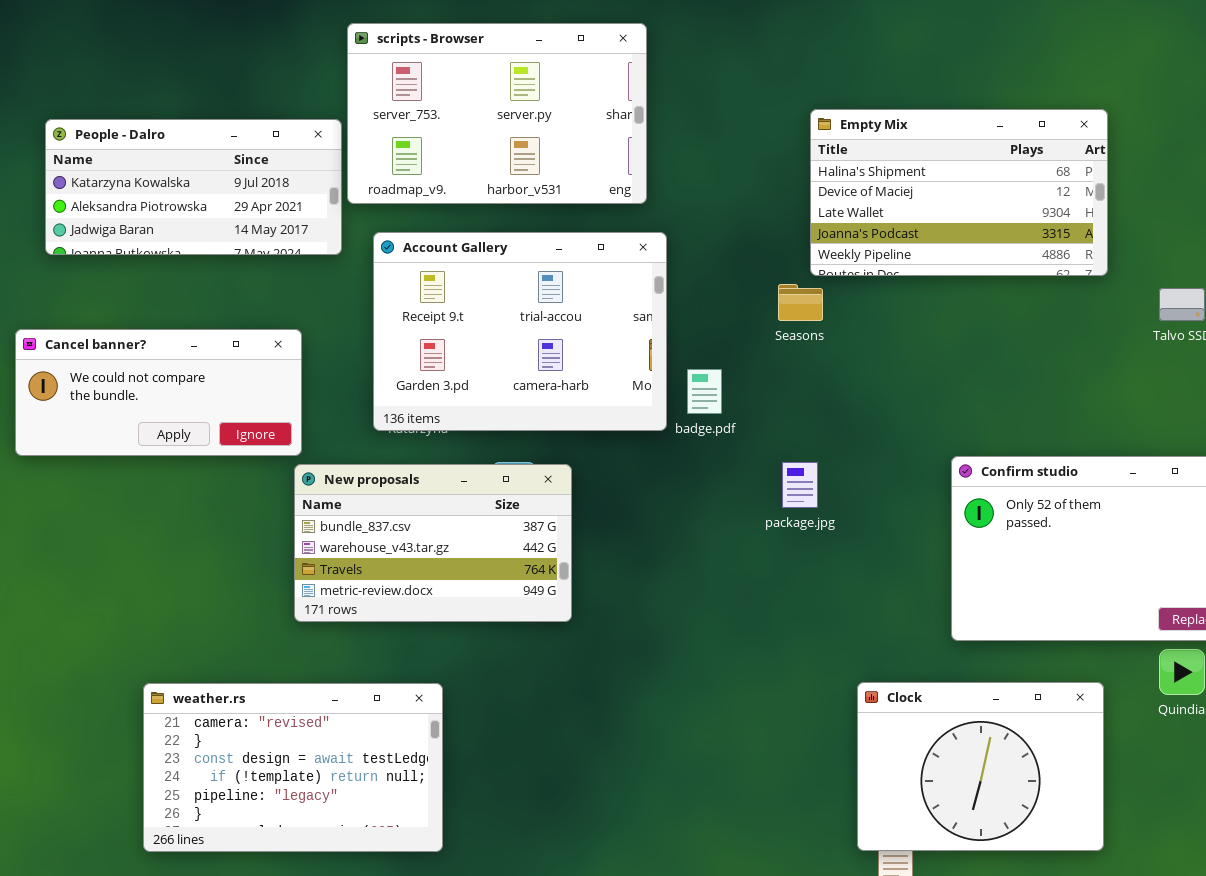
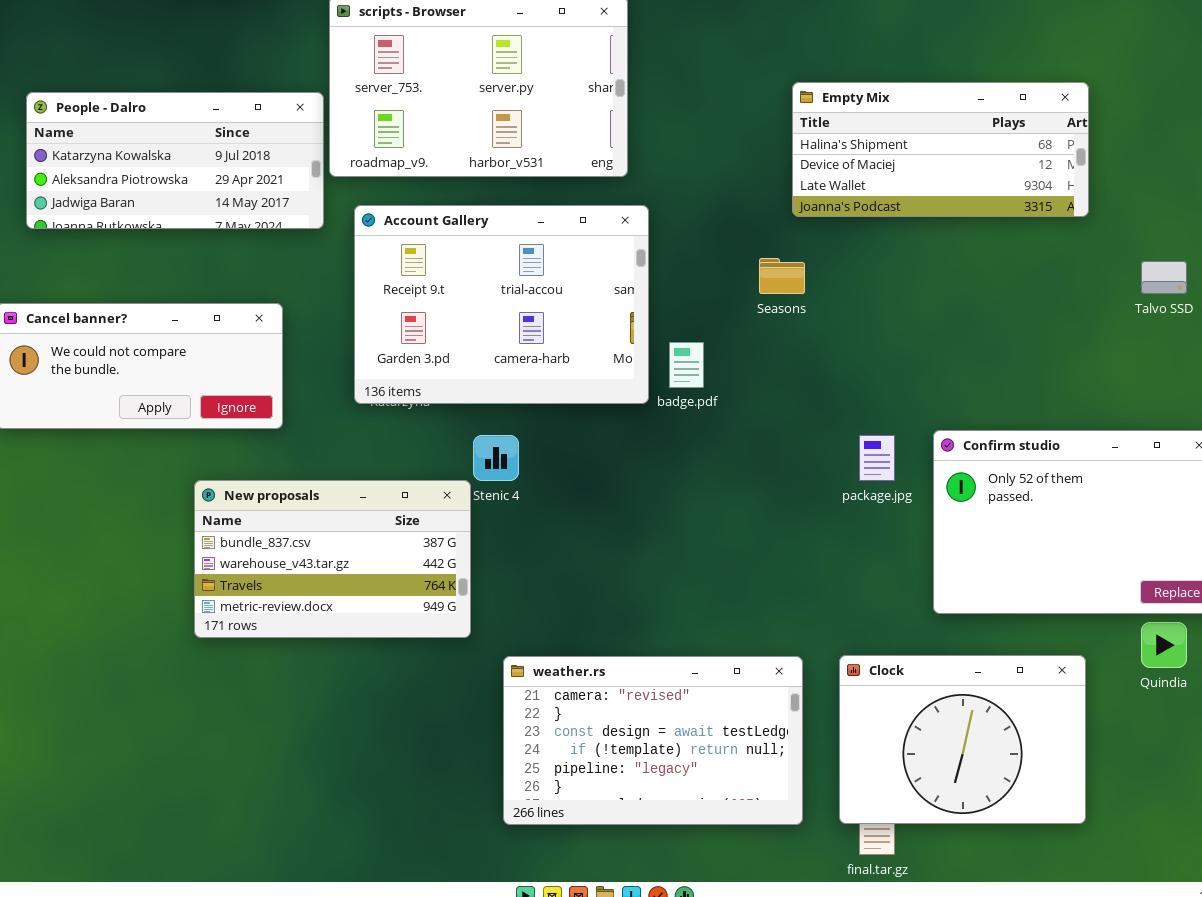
Empty Mix: [810,109,1108,276] -> [792,82,1089,217], resized
package.jpg: [782,462,818,508] -> [859,435,895,481], moved
New proposals: [294,464,572,622] -> [194,480,471,638], moved
weather.rs: [143,683,443,852] -> [503,656,803,825], moved

